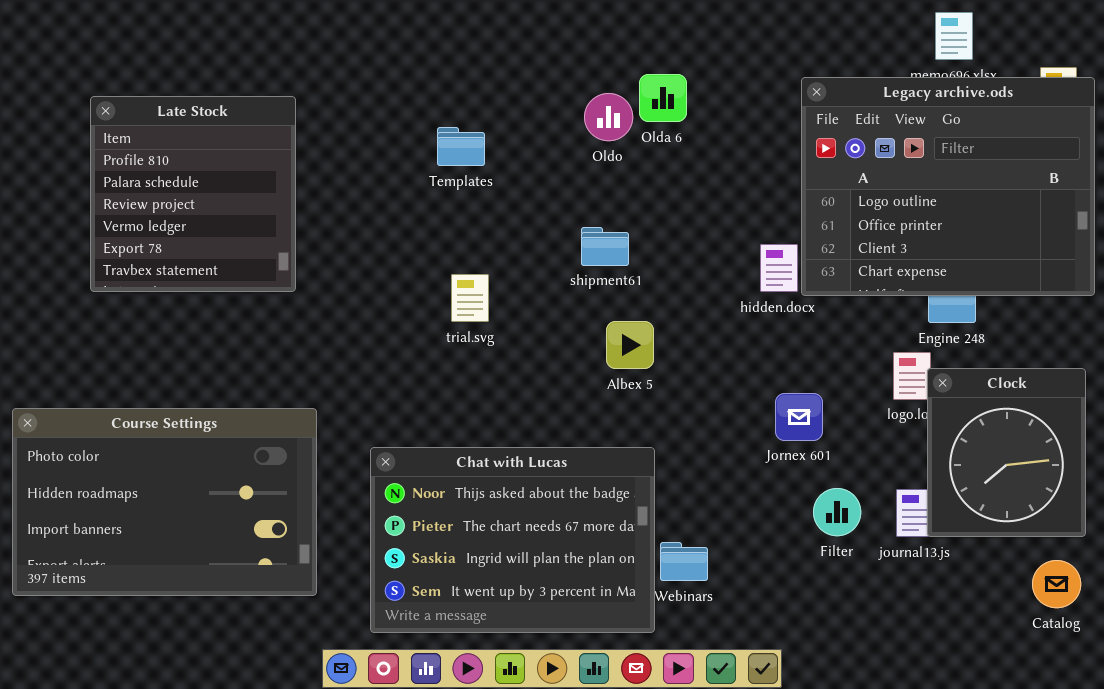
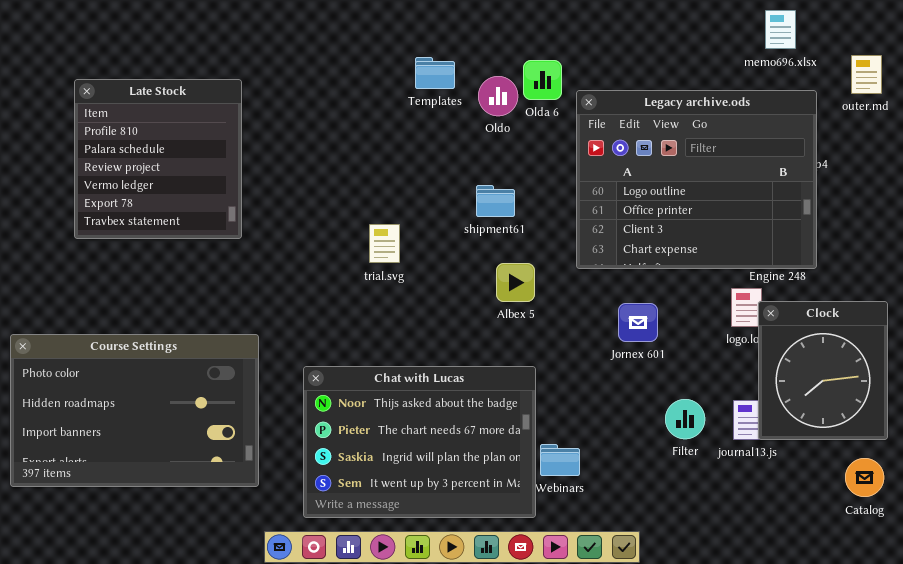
Legacy archive.ods: [801,77,1095,296] -> [576,90,817,269], moved
Templates: [437,127,485,166] -> [415,57,455,89], moved
Jornex 601: [775,393,823,441] -> [618,303,658,342], moved

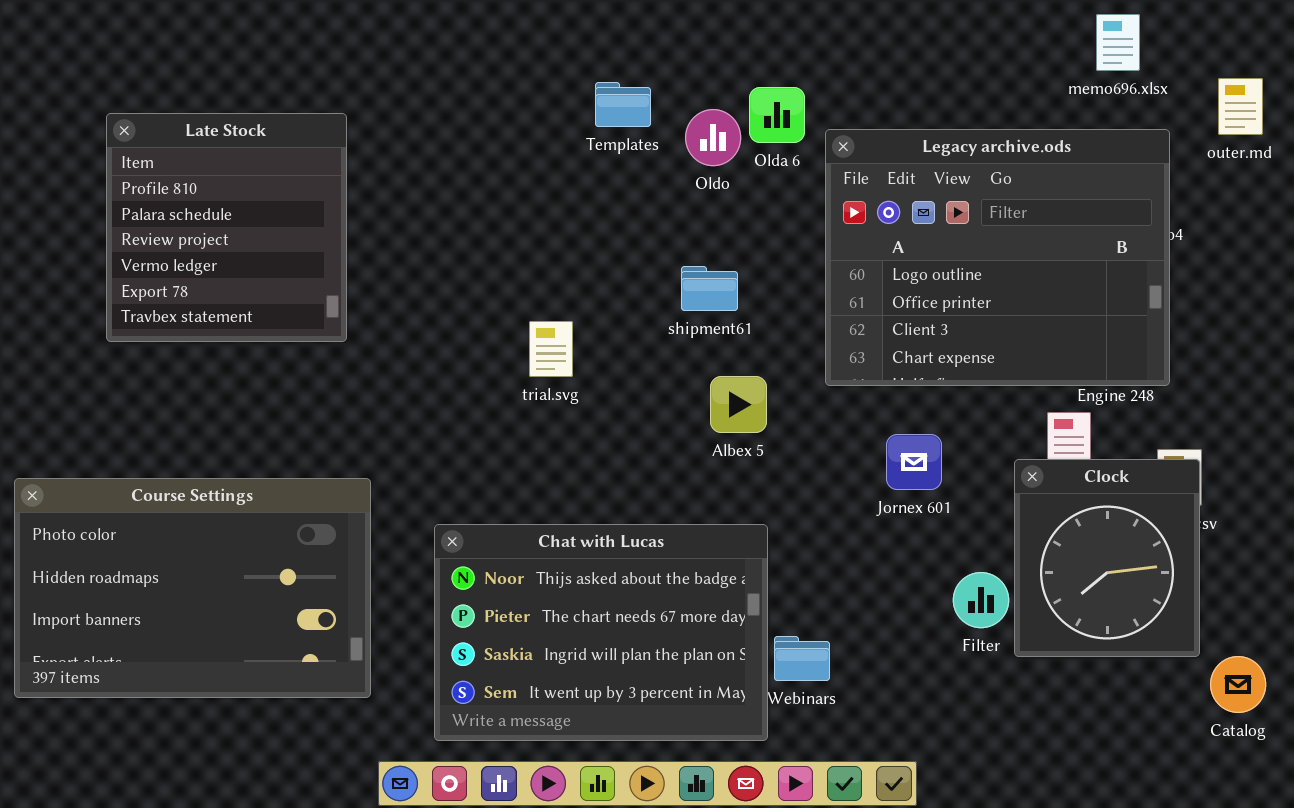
Clock: [758,301,888,440] -> [1014,459,1200,657], moved

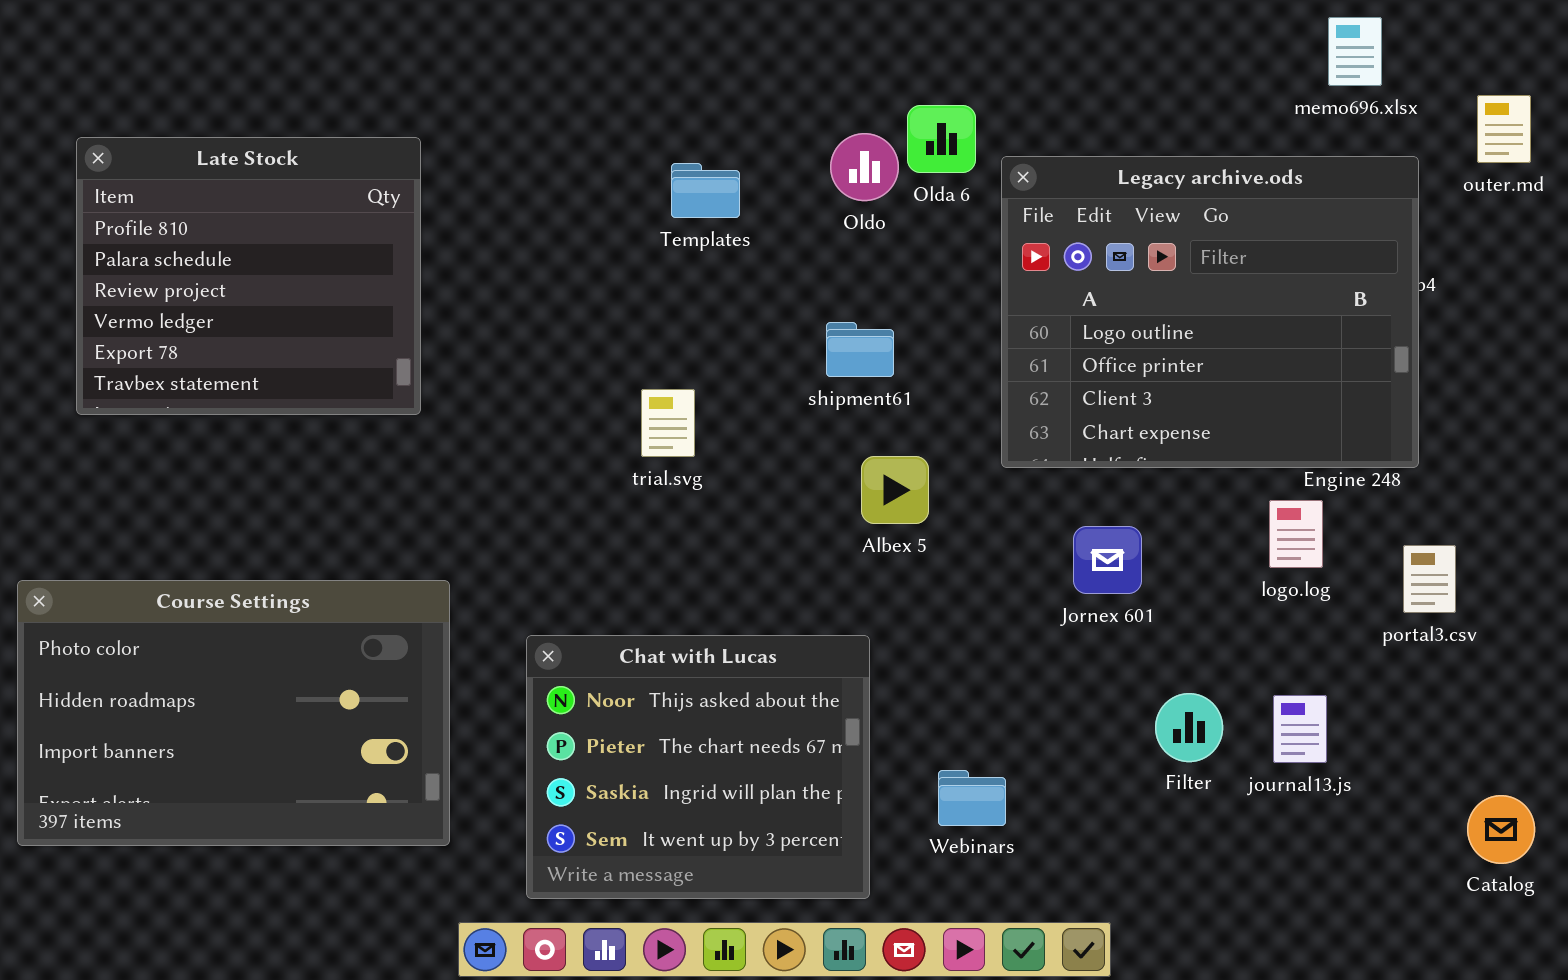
Templates: [595,82,651,127] -> [671,163,740,218], moved
Late Stock: [106,113,347,342] -> [76,137,421,415], resized
Clock: [1014,459,1200,657] -> none, closed
Chat with Lucas: [434,524,768,741] -> [526,635,870,899], resized

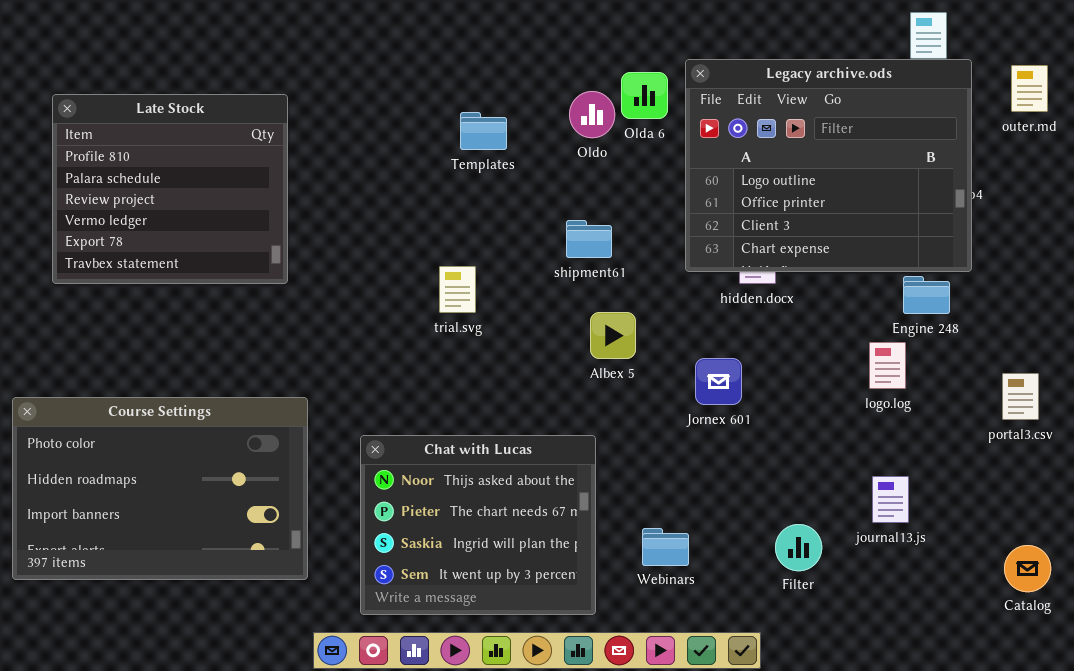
Legacy archive.ods: [1001,156,1419,468] -> [685,59,972,272], moved
Jornex 601: [1073,526,1142,594] -> [695,358,742,405], moved
portal3.csv: [1403,545,1456,613] -> [1002,373,1039,420], moved
Filter: [1155,693,1223,762] -> [775,524,822,571], moved

